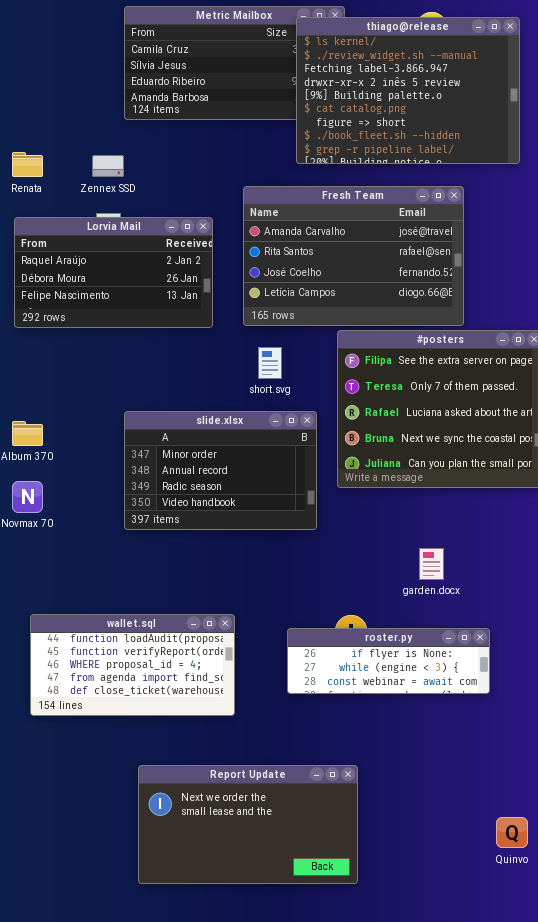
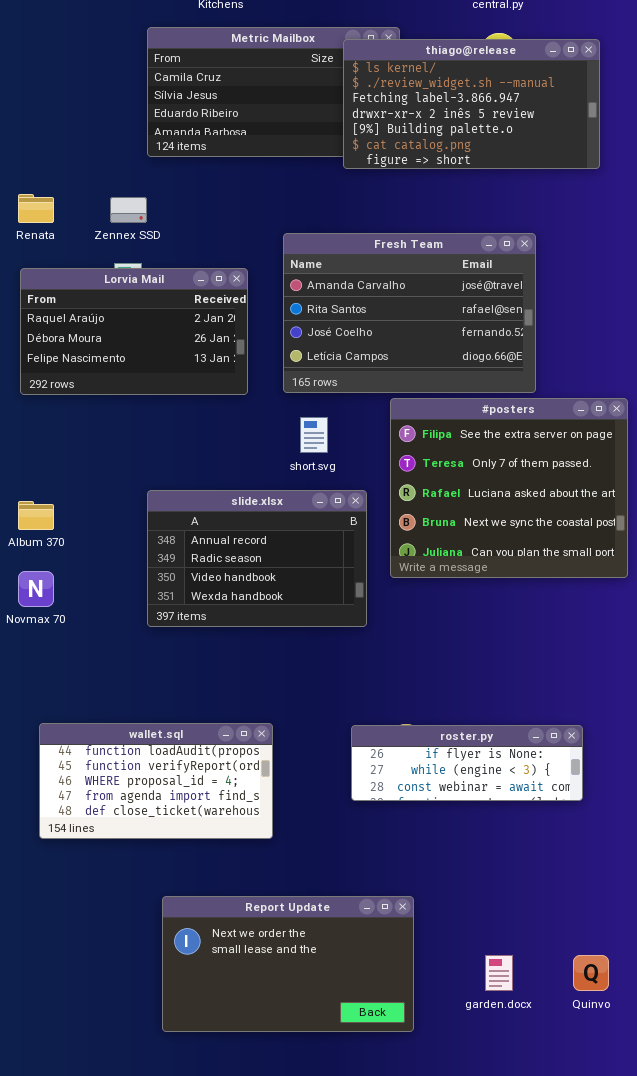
thiago@release: [296,17,520,164] -> [343,39,600,169], resized
slide.xlsx: [124,411,317,530] -> [147,490,367,627], scrolled down 1 row
garden.docx: [419,548,444,580] -> [485,955,513,991], moved
roster.py: [287,628,490,694] -> [351,725,583,801], moved

